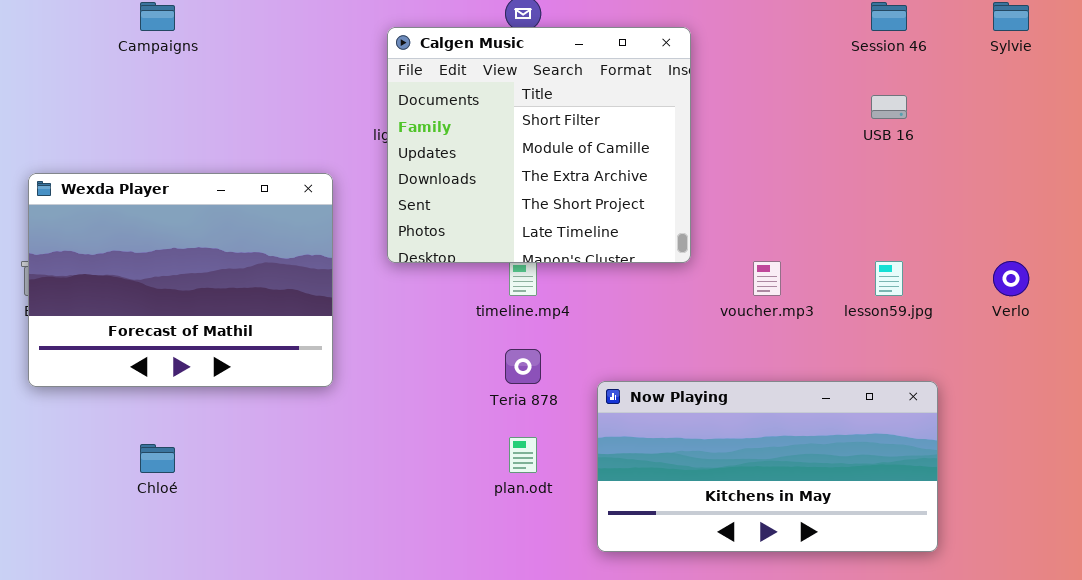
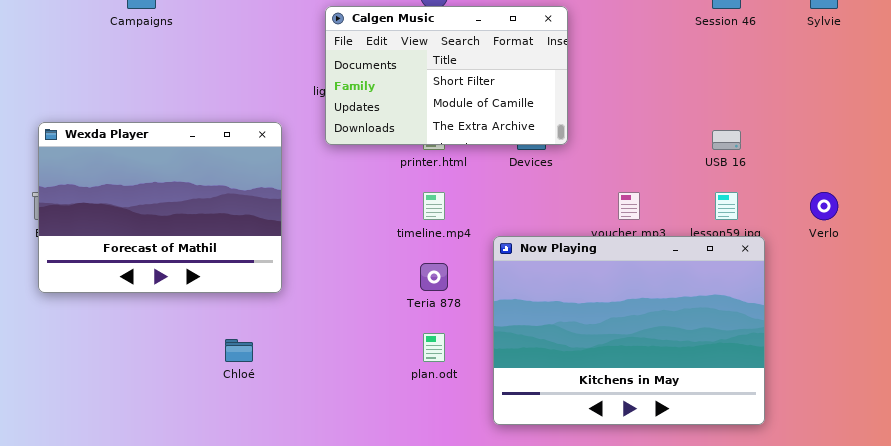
Calgen Music: [387,27,691,263] -> [325,6,568,145], resized
USB 16: [871,95,907,119] -> [712,130,741,150], moved
Now Playing: [597,381,938,552] -> [493,236,765,425], resized
Chloé: [140,444,175,473] -> [225,339,253,362], moved

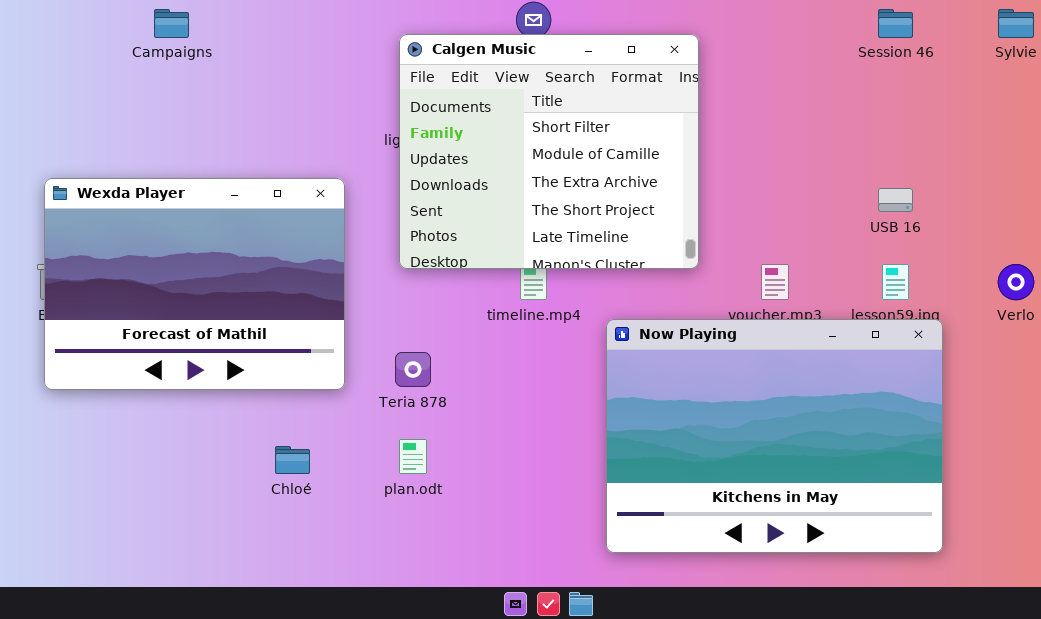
Calgen Music: [325,6,568,145] -> [399,34,699,269], resized
Teria 878: [420,263,448,291] -> [395,352,431,387], moved
plan.odt: [423,333,445,362] -> [399,439,427,474], moved

